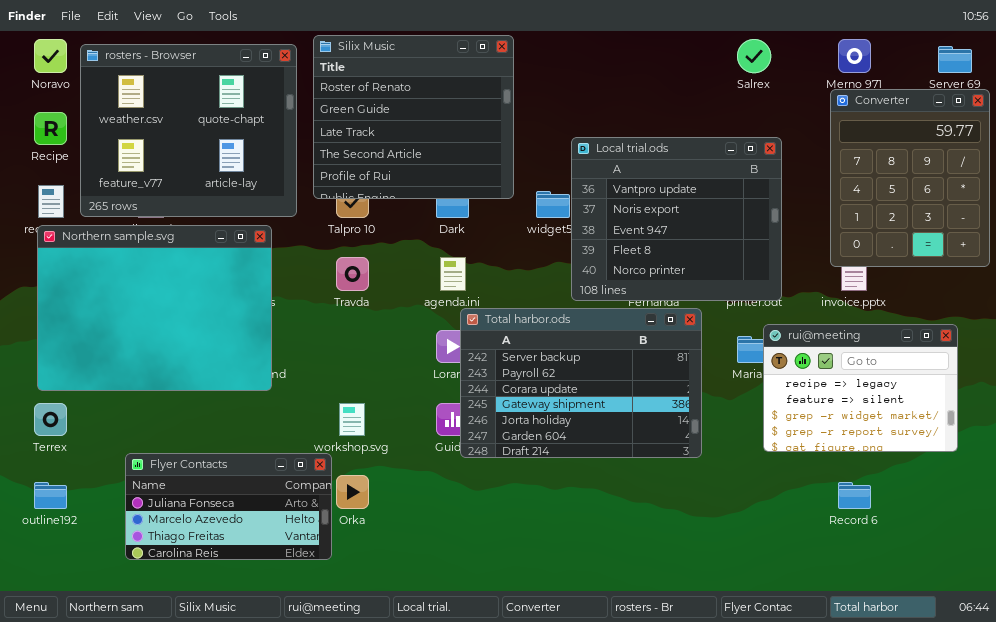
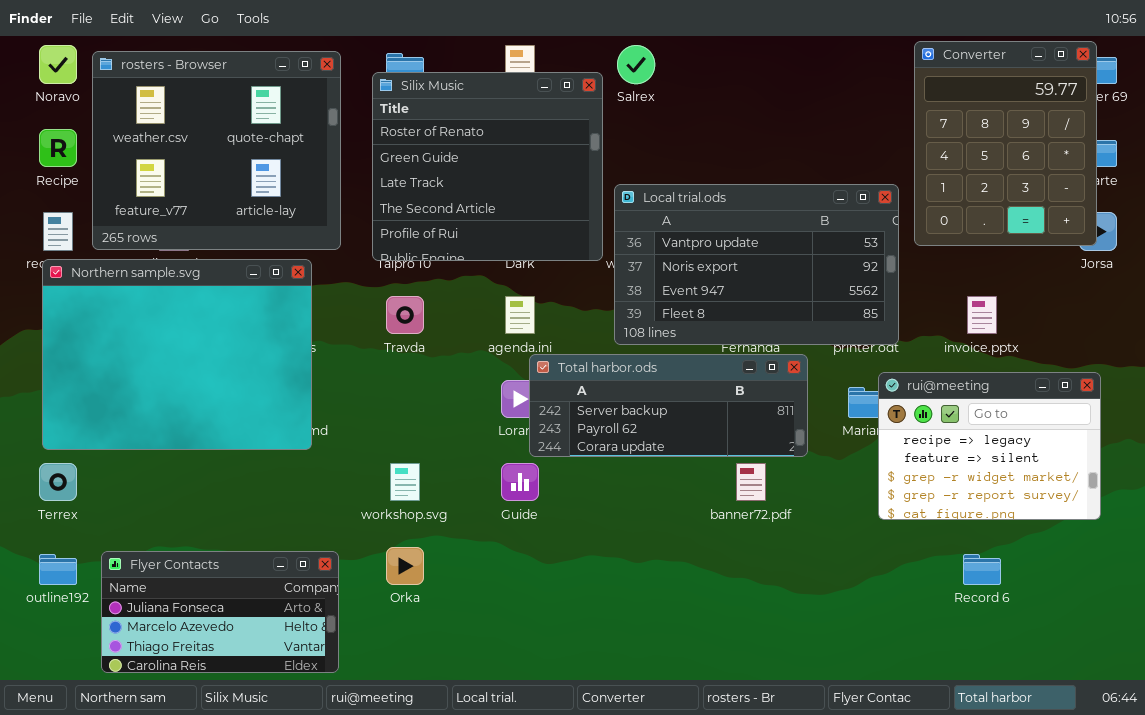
Silix Music: [313,35,514,199] -> [372,72,603,261], moved
Salrex: [737,39,771,73] -> [617,45,655,84], moved
Converter: [830,89,990,267] -> [914,41,1097,246], moved
Local trial.ods: [571,137,782,301] -> [614,184,899,345], resized
Total harbor.ods: [460,308,702,458] -> [529,354,808,457], resized
Flyer Contacts: [125,453,332,560] -> [101,551,339,673], moved

